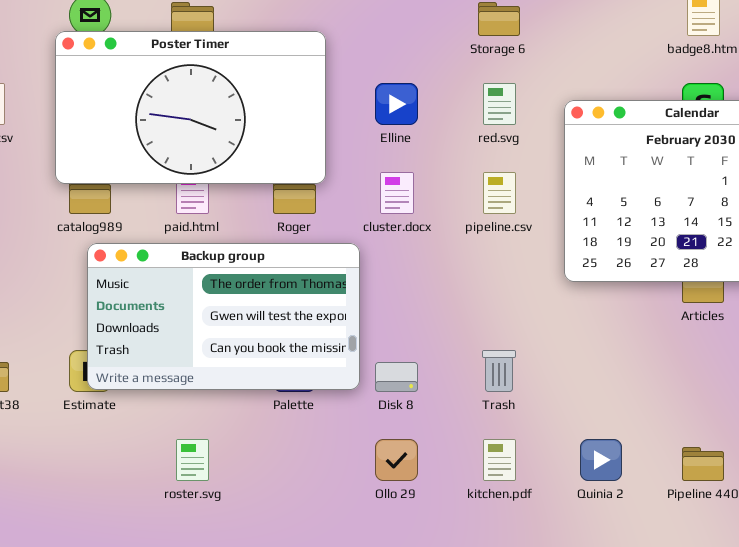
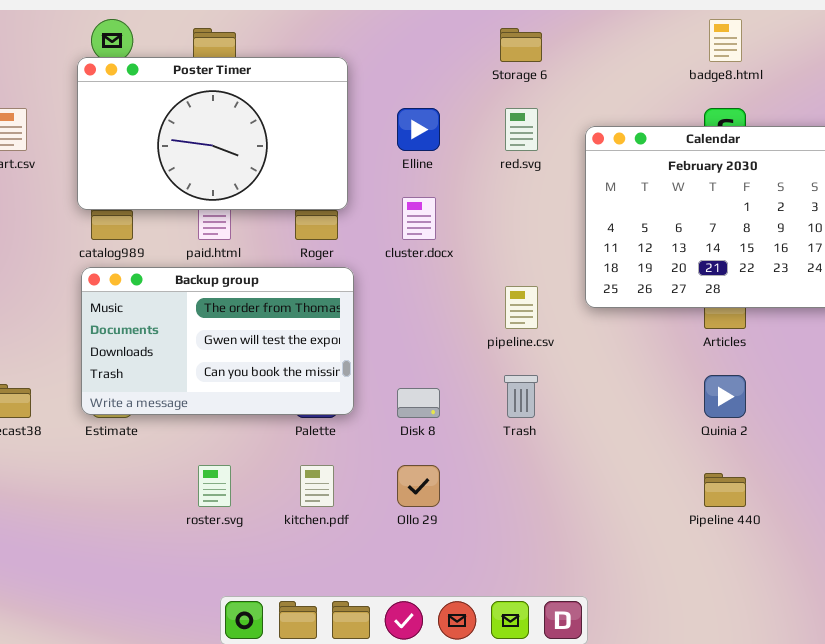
pipeline.csv: [483,172,516,214] -> [505,286,538,329], moved
Backup group: [87,243,360,390] -> [81,267,354,415], moved
kitchen.pdf: [483,439,516,481] -> [300,465,334,507], moved
Quinia 2: [580,439,622,481] -> [704,375,746,418], moved

